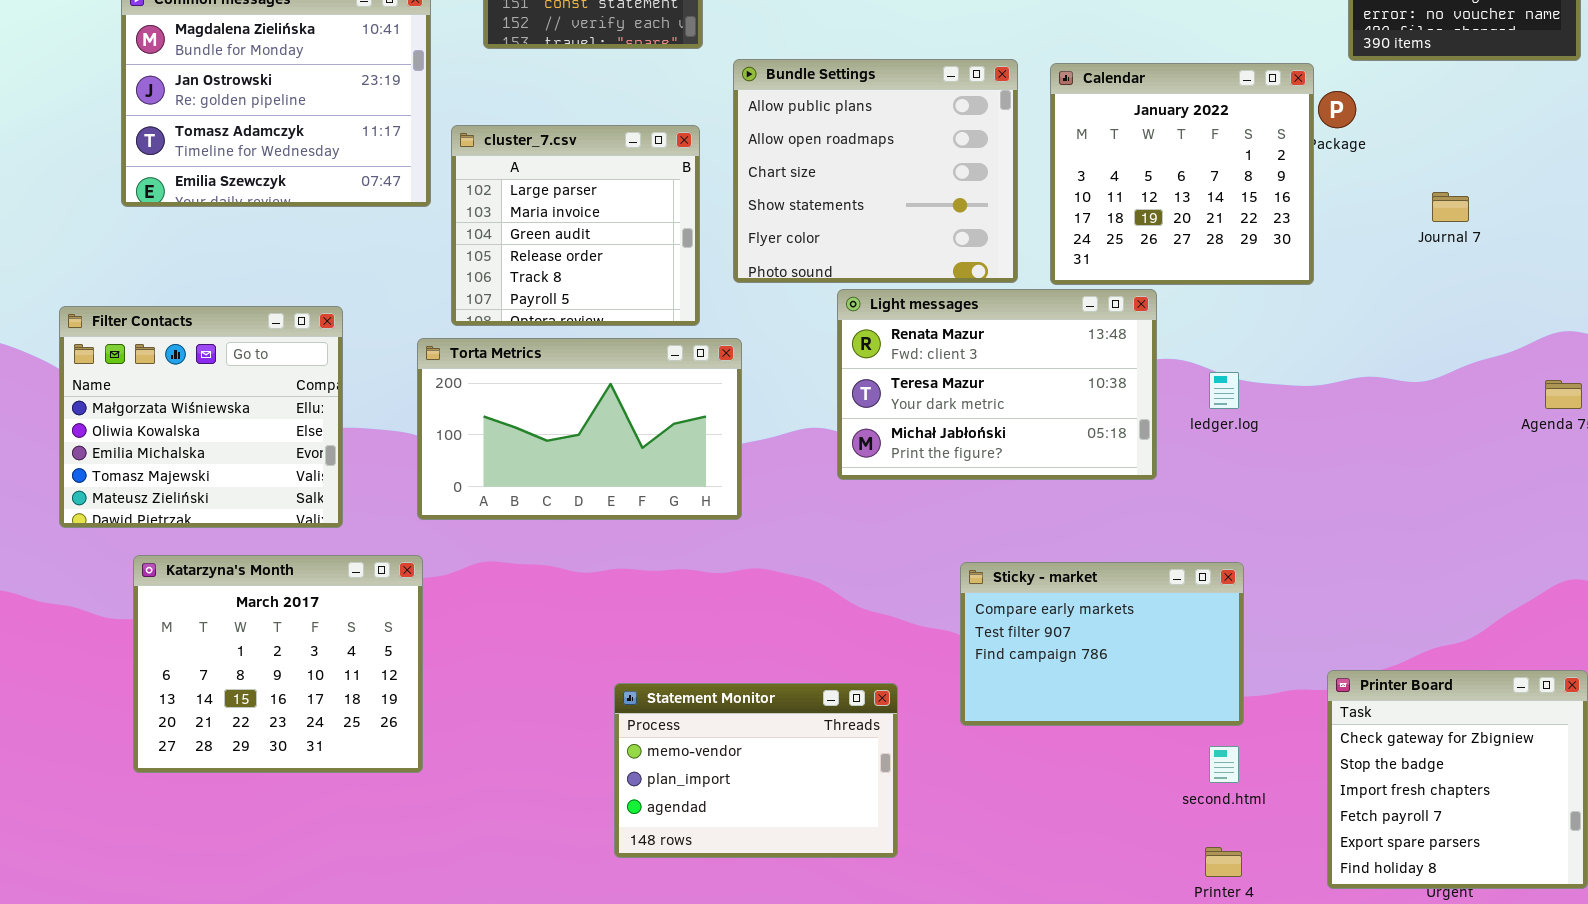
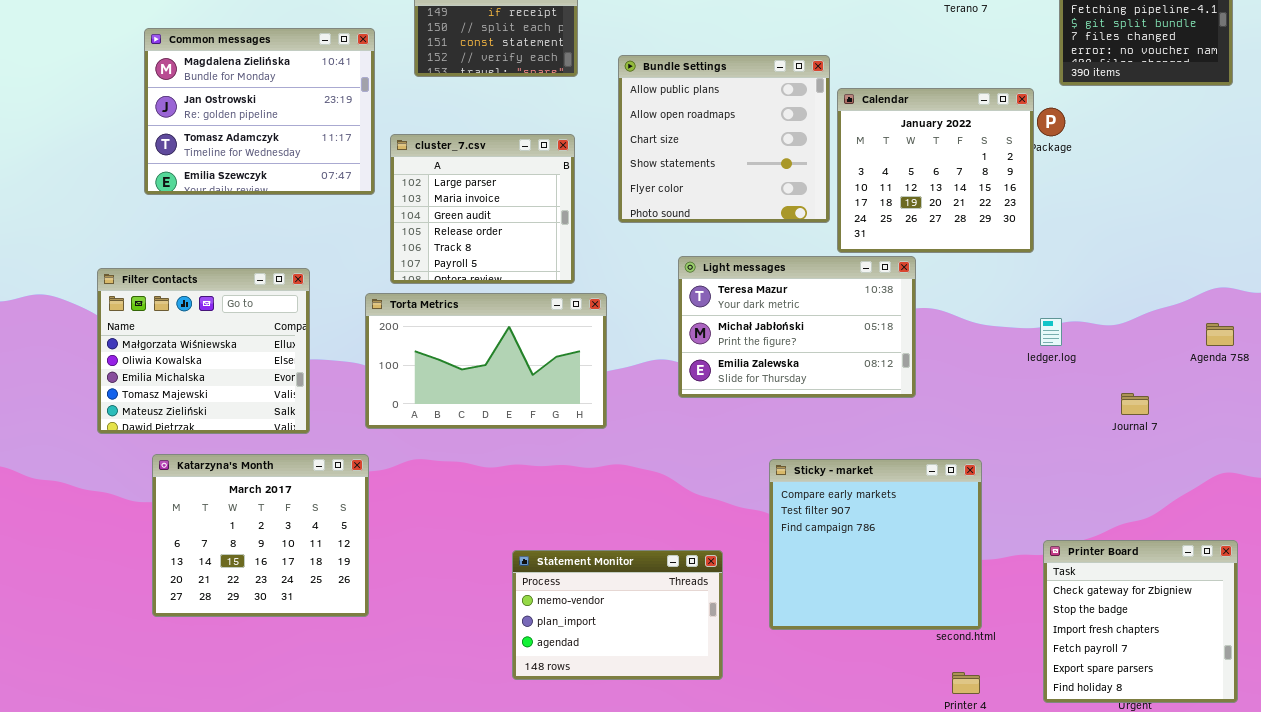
Bundle Settings: [733,59,1018,283] -> [618,55,830,223], moved
Journal 7: [1432,192,1469,222] -> [1121,393,1149,415], moved
Light messages: [837,289,1157,480] -> [678,256,916,398], scrolled down 1 row
ledger.log: [1209,372,1239,409] -> [1040,318,1062,346], moved
Sticky - market: [960,562,1244,726] -> [769,459,982,630], resized

